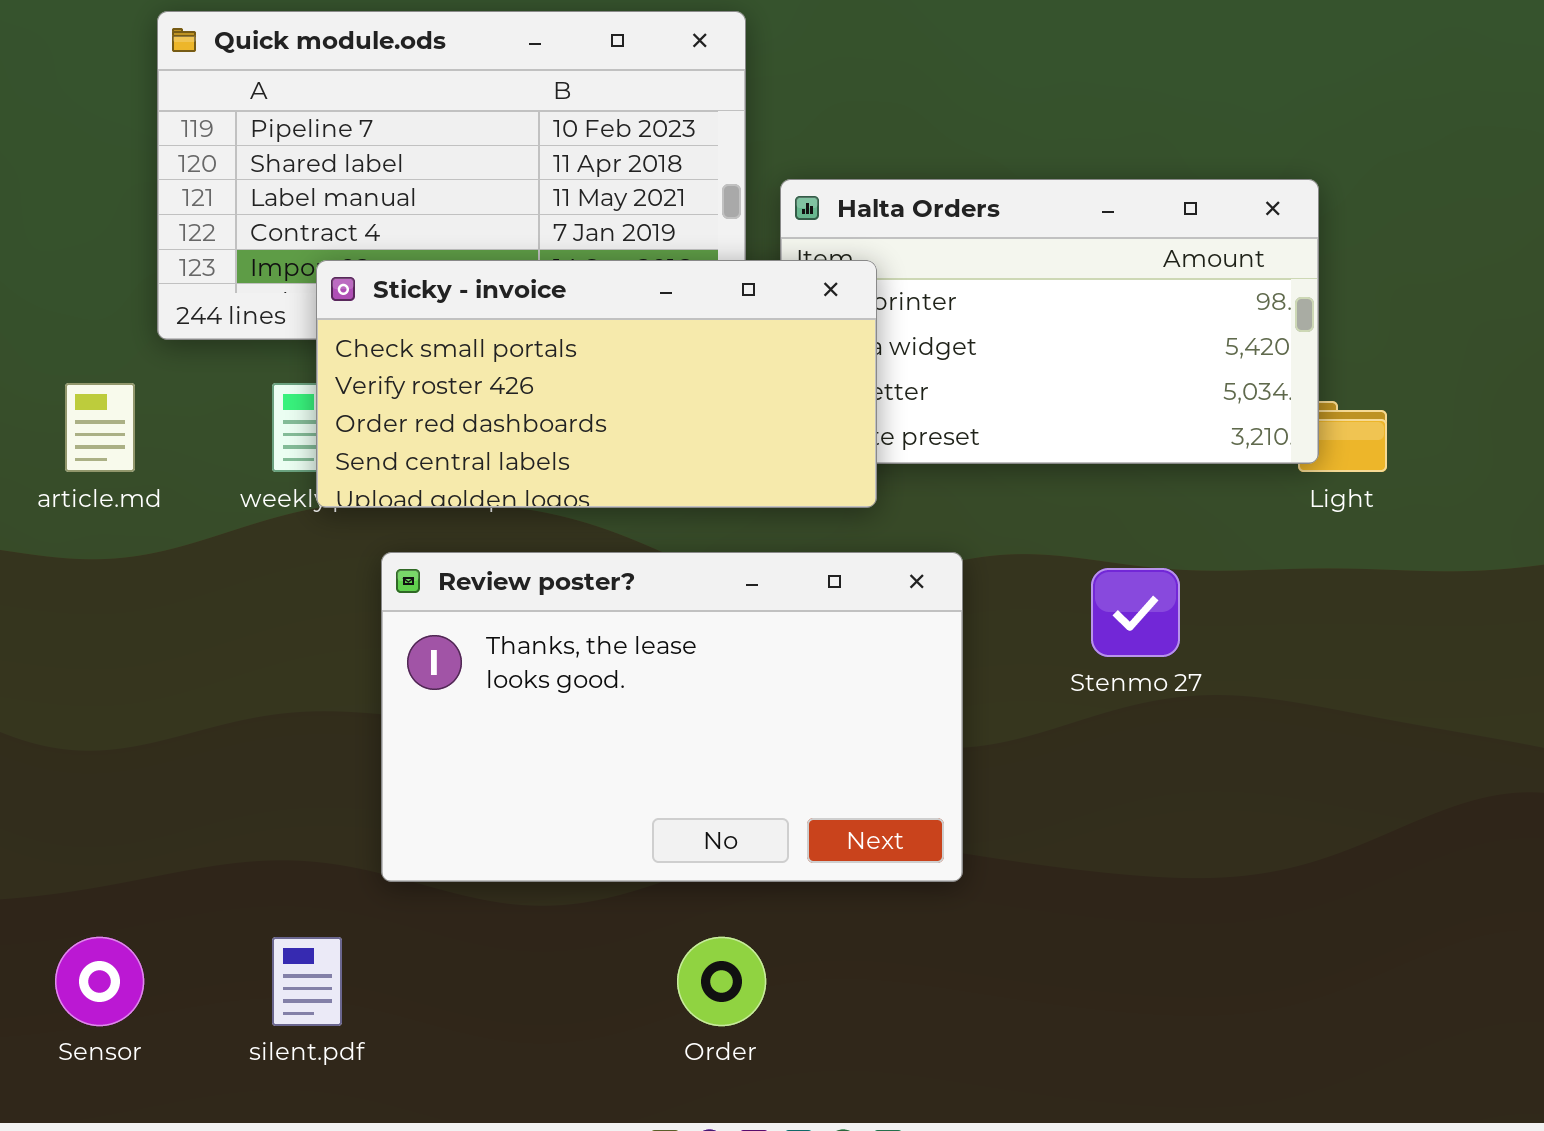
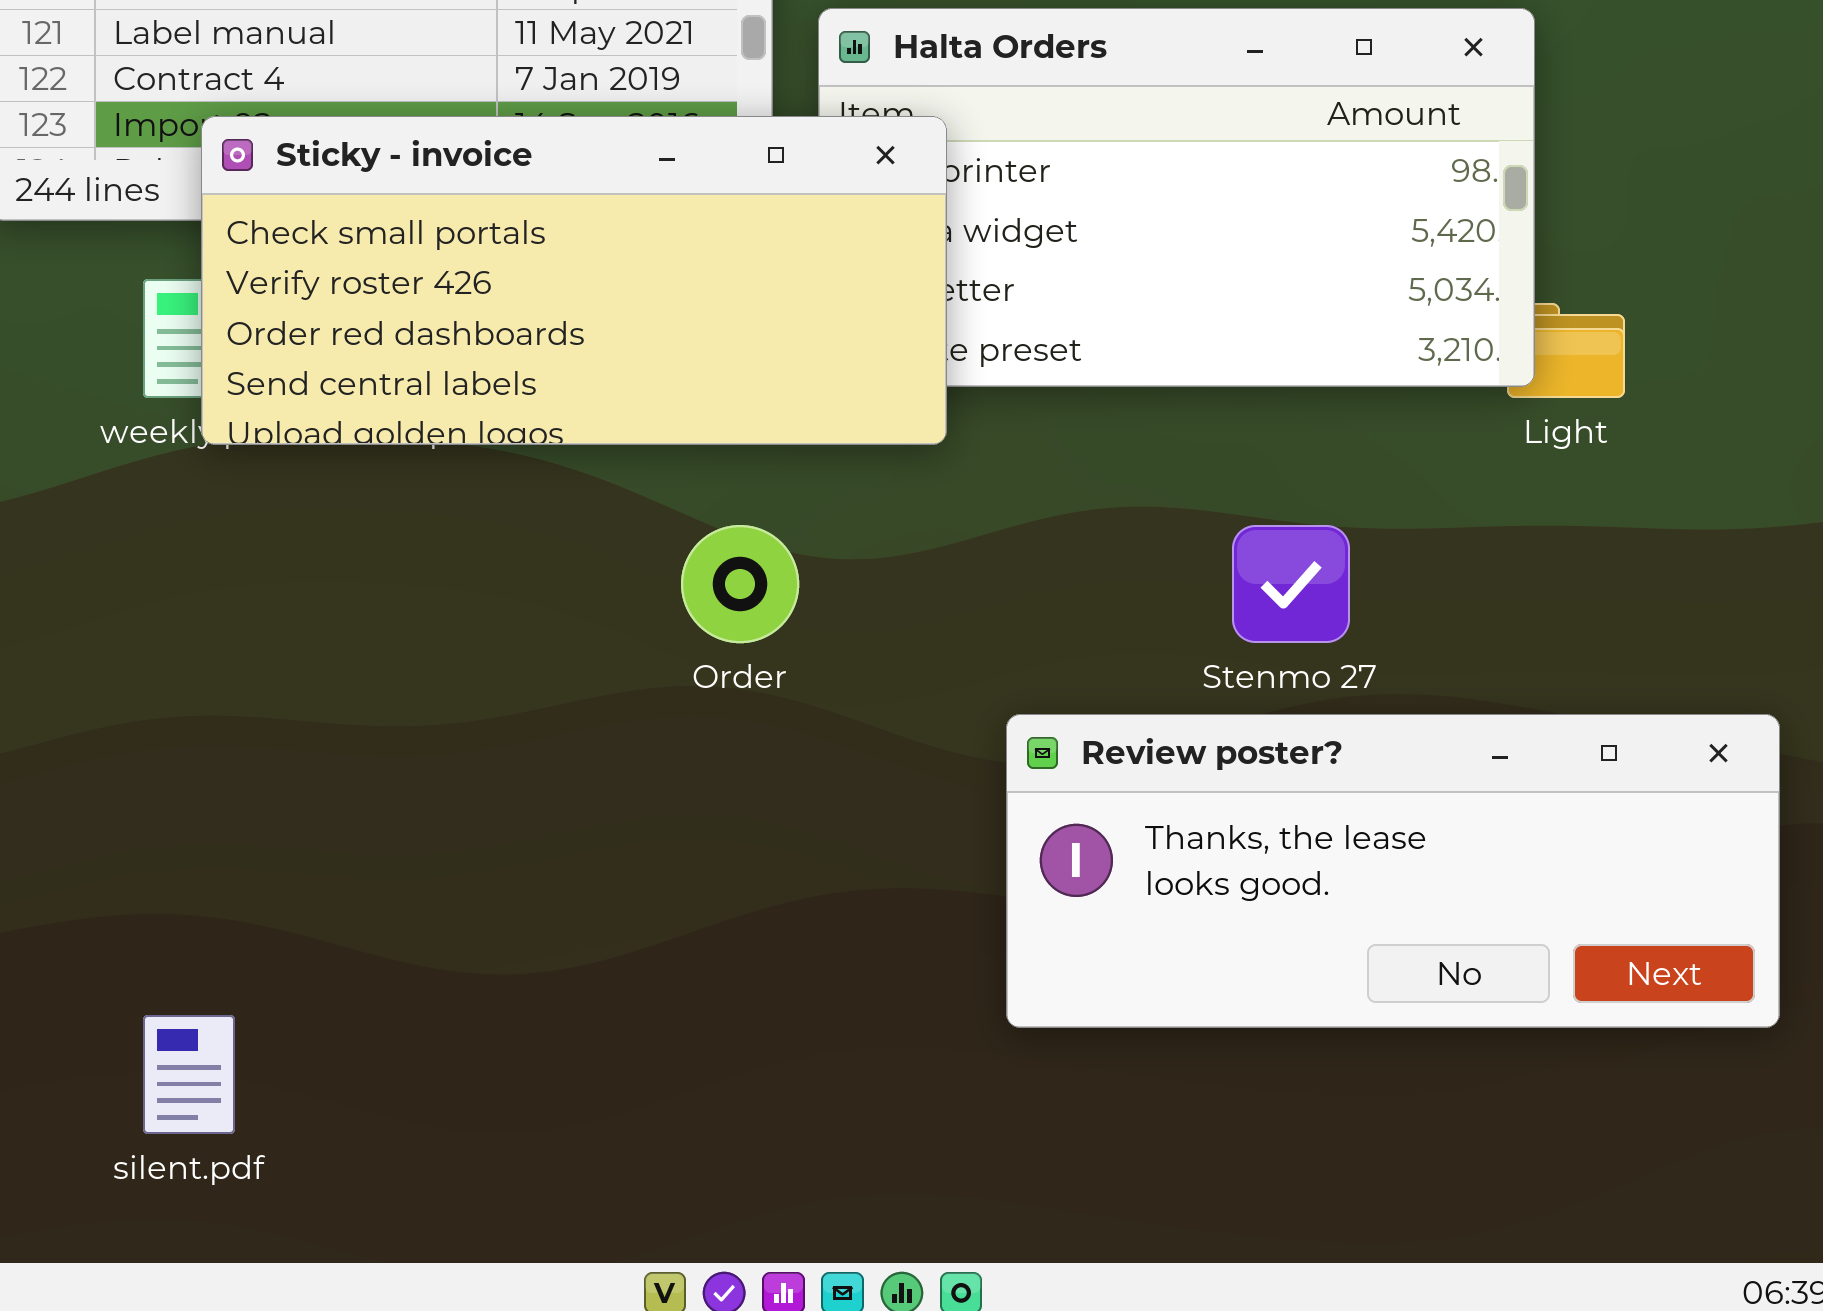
Review poster?: [381,552,963,882] -> [1006,714,1780,1028], moved, resized
Order: [677,937,766,1026] -> [681,525,799,643], moved

